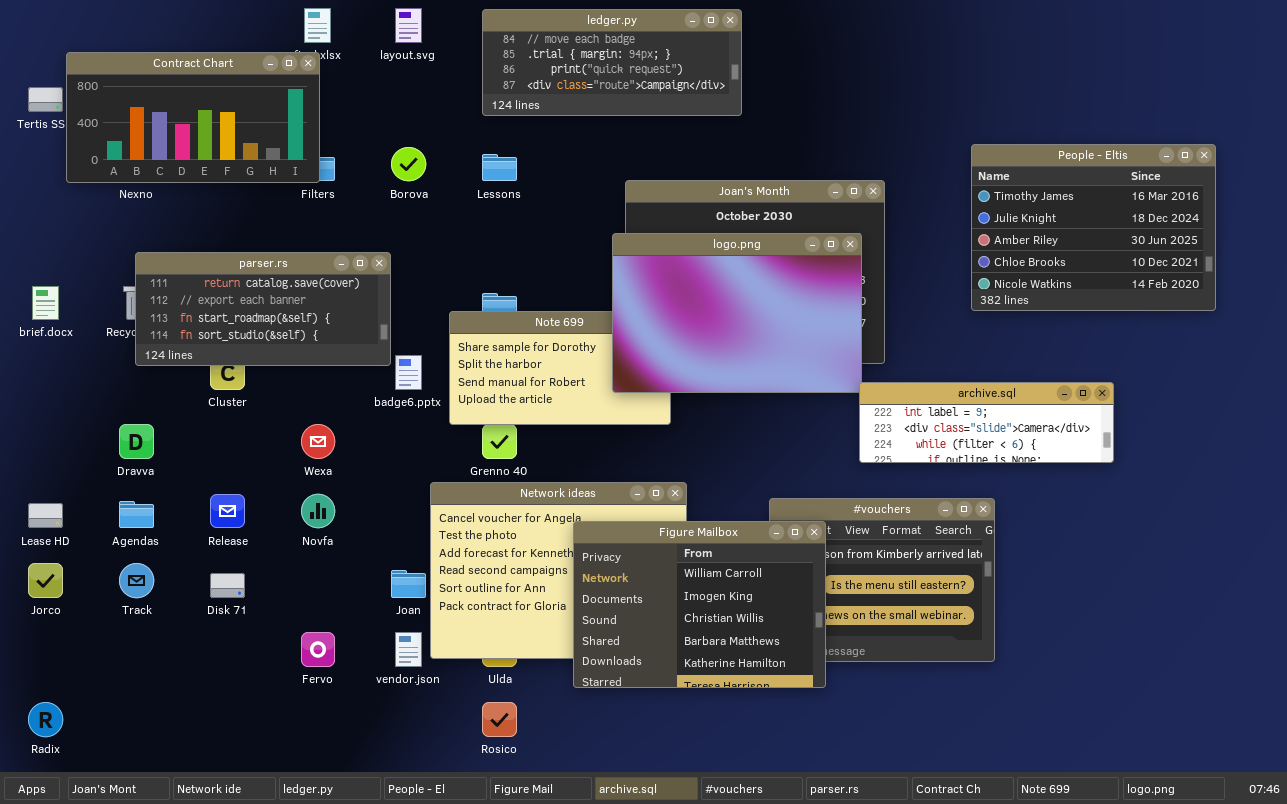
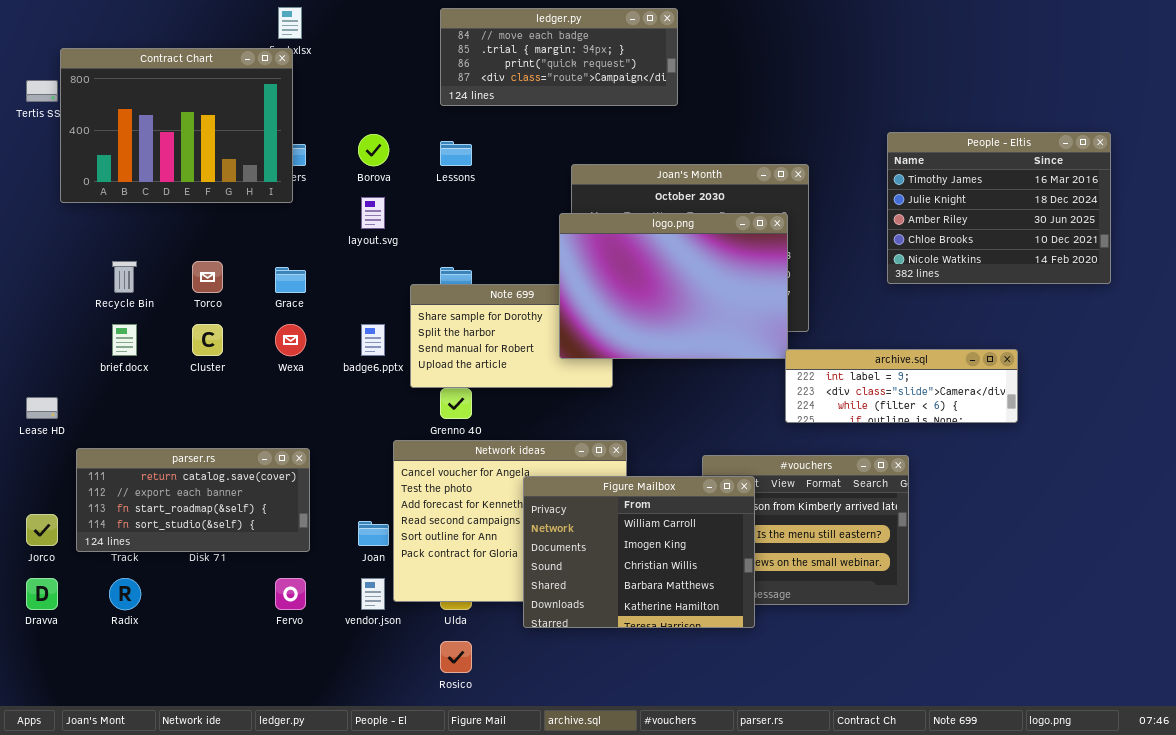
layout.svg: [395,8,422,43] -> [361,197,385,229], moved
Contract Chart: [66,52,320,183] -> [60,48,293,203], resized
parser.rs: [135,252,391,366] -> [76,448,310,552], moved
brief.docx: [32,286,59,320] -> [112,324,137,356], moved
Dravva: [119,424,154,459] -> [26,578,58,610], moved
Wexa: [301,424,335,459] -> [275,324,306,356], moved
Lease HD: [28,503,63,528] -> [26,397,58,419], moved
Radix: [28,702,63,737] -> [109,578,141,610], moved

